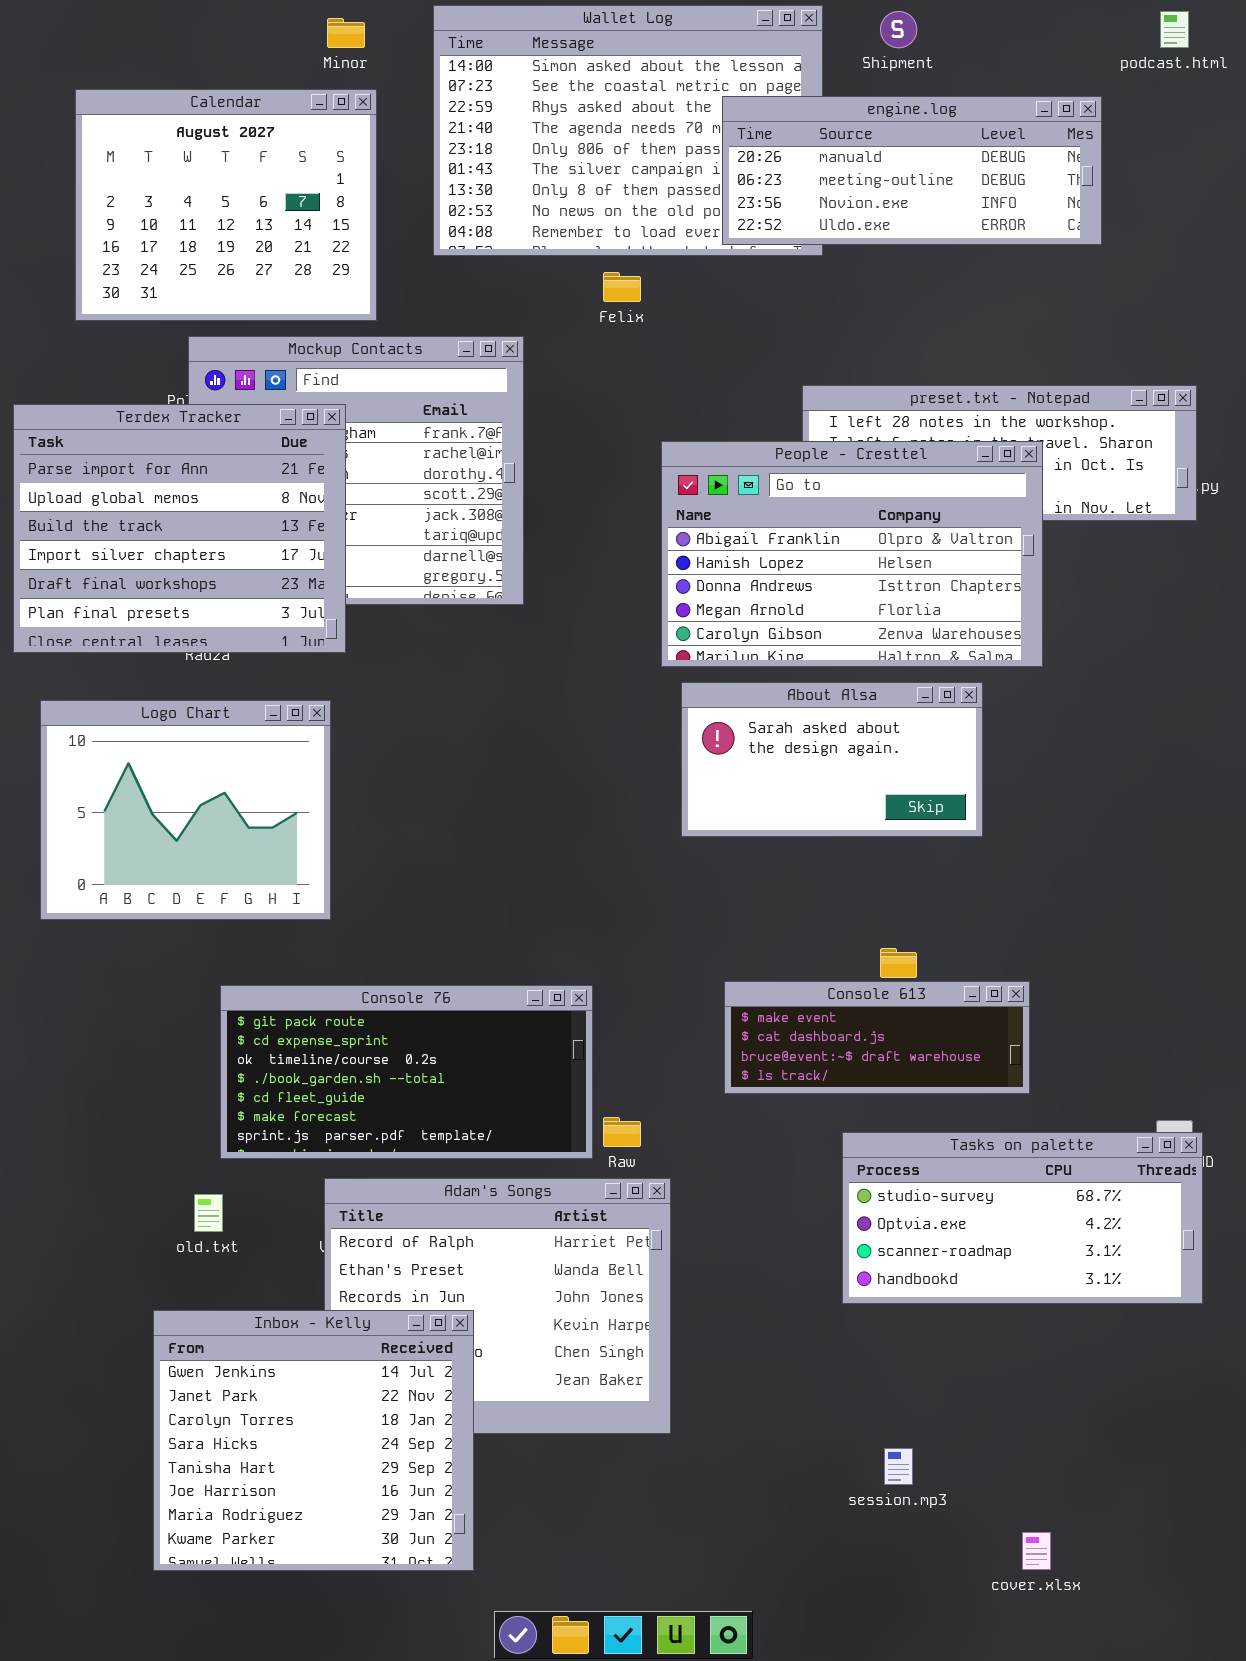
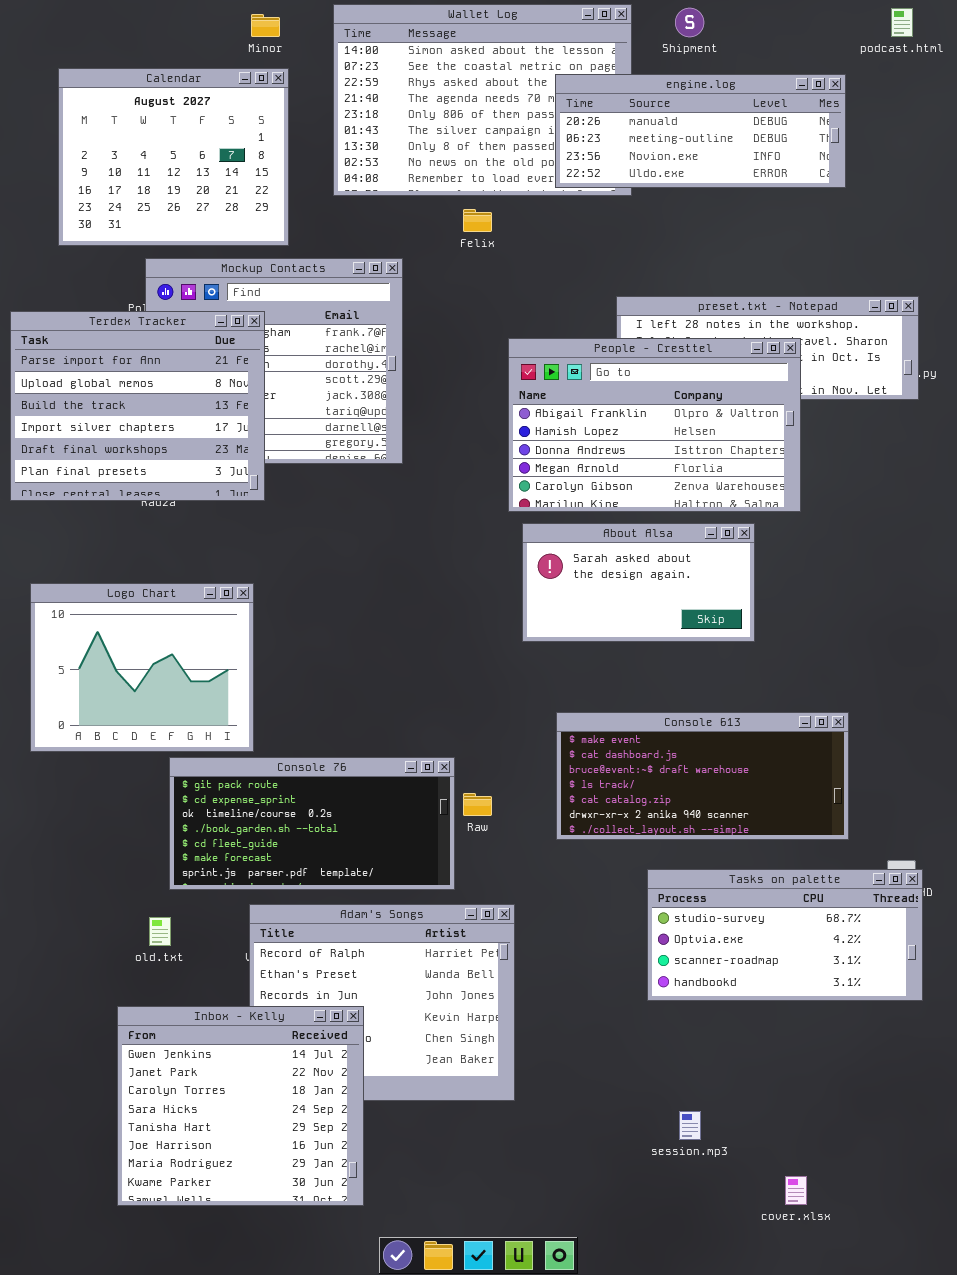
Logo Chart: [40,700,331,920] -> [30,583,254,752], moved
Console 613: [724,981,1030,1094] -> [556,712,849,840], resized
Raw: [603,1117,641,1147] -> [463,793,492,816], moved

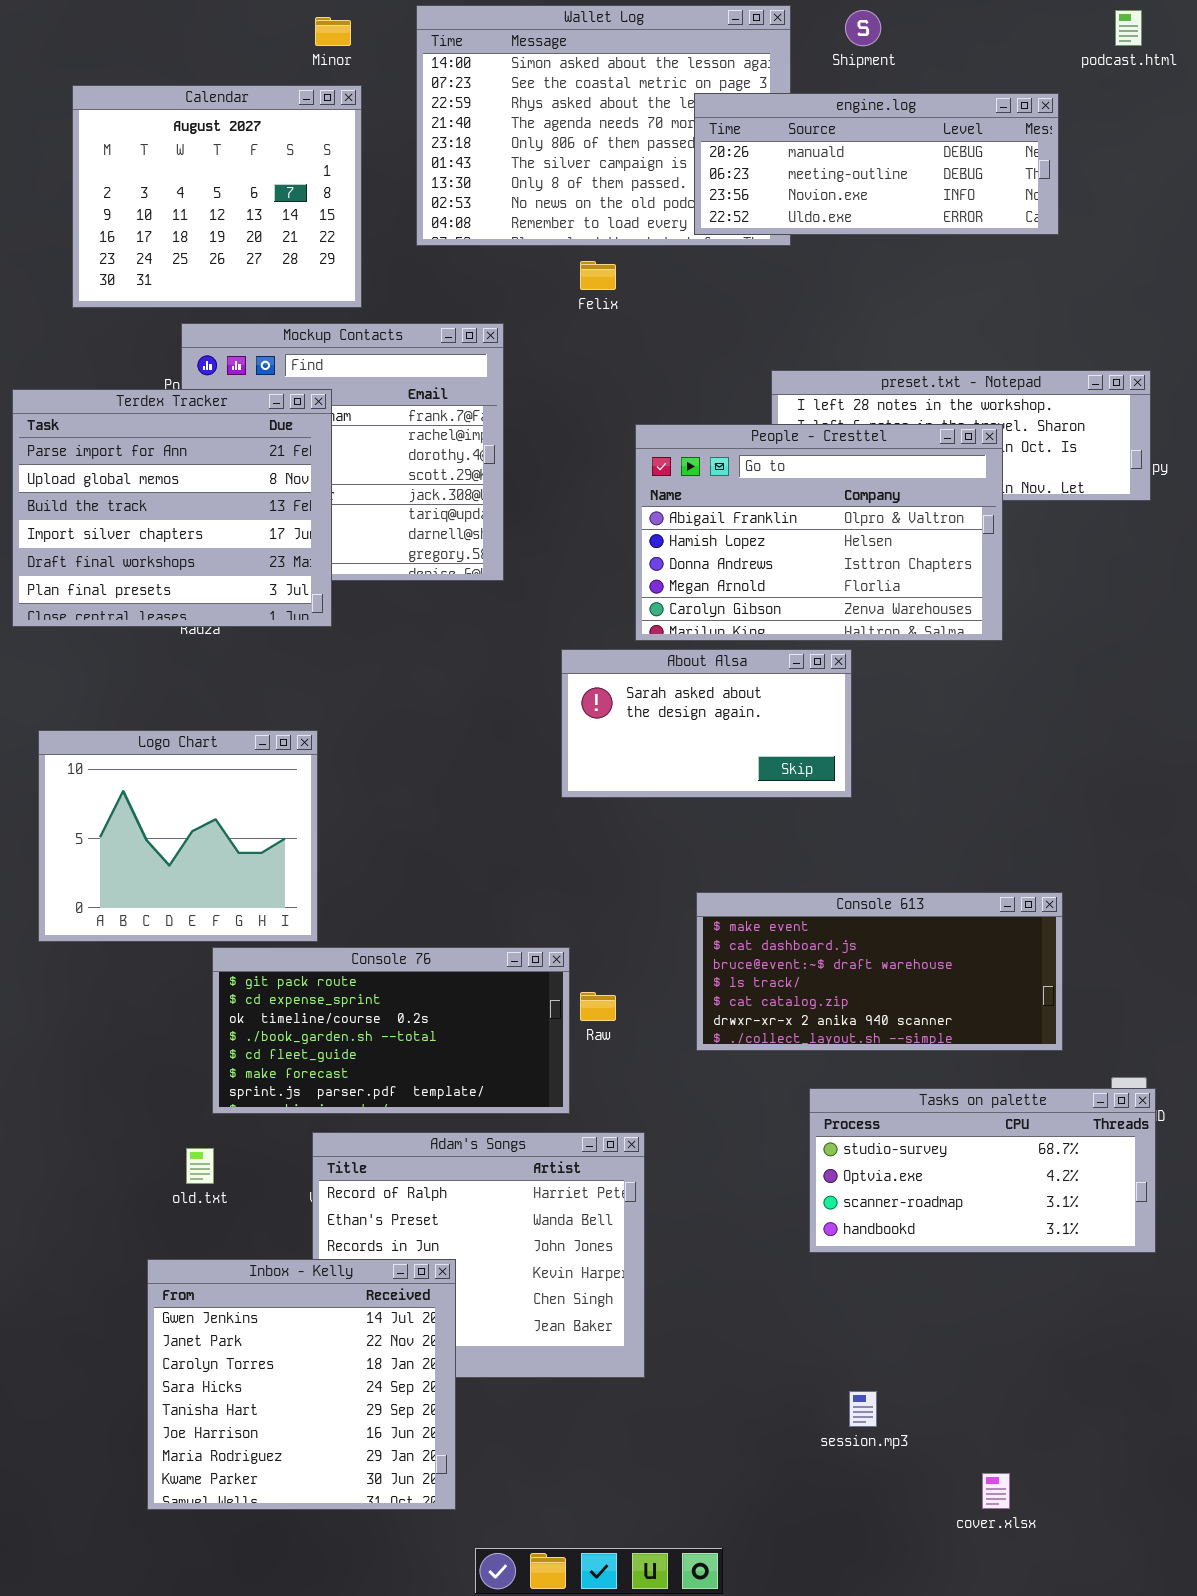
About Alsa: [522,523,755,642] -> [561,649,852,798], moved

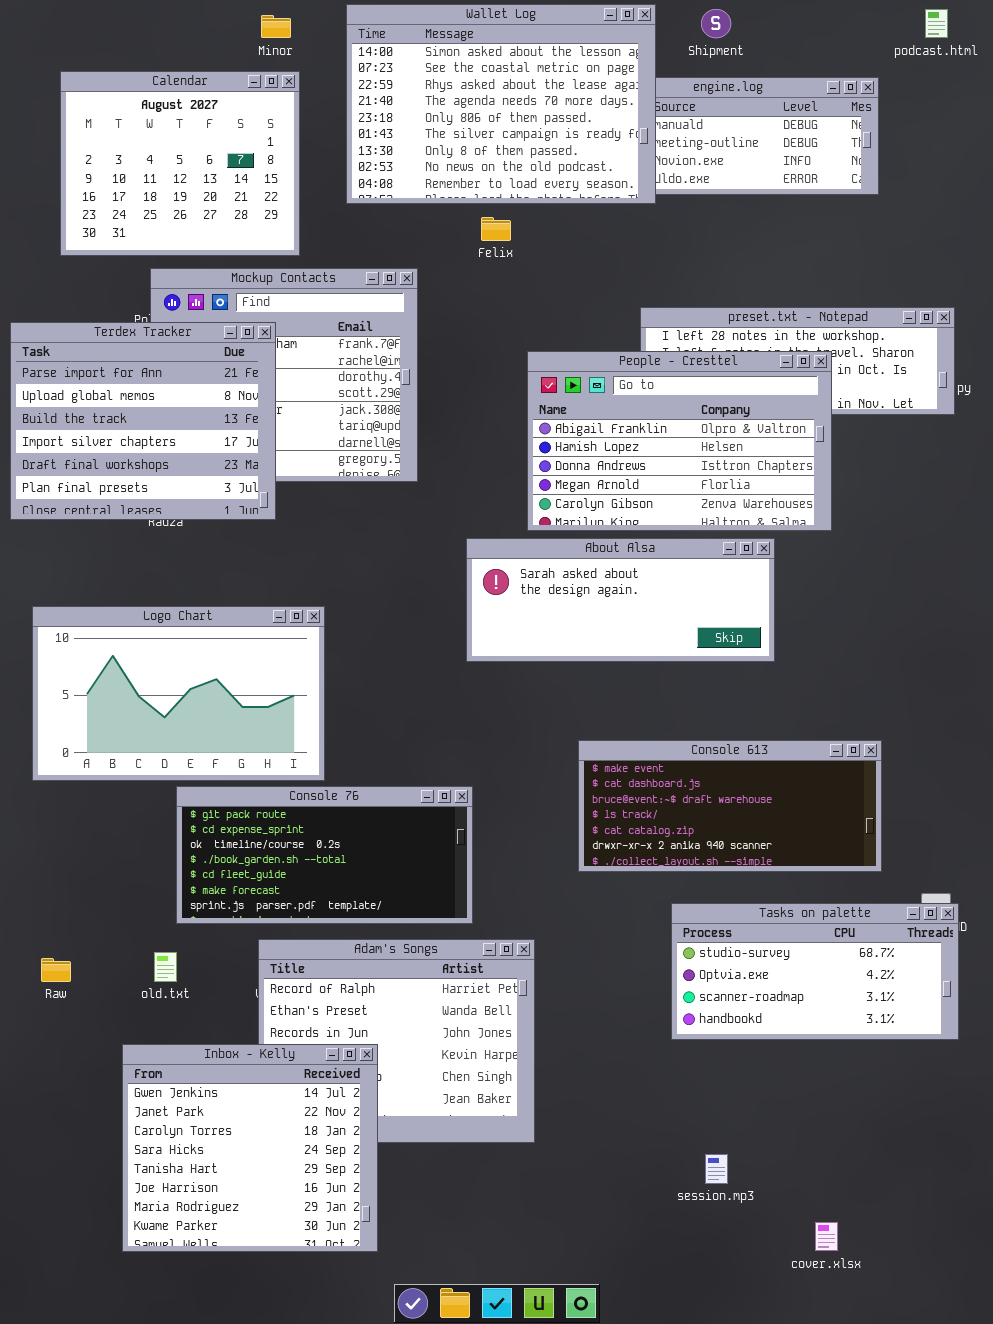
Wallet Log: [416,5,791,246] -> [346,4,656,204], raised
About Alsa: [561,649,852,798] -> [466,538,775,662], resized
Logo Chart: [38,730,318,942] -> [32,606,325,781], resized
Raw: [580,992,616,1021] -> [41,958,71,982], moved

